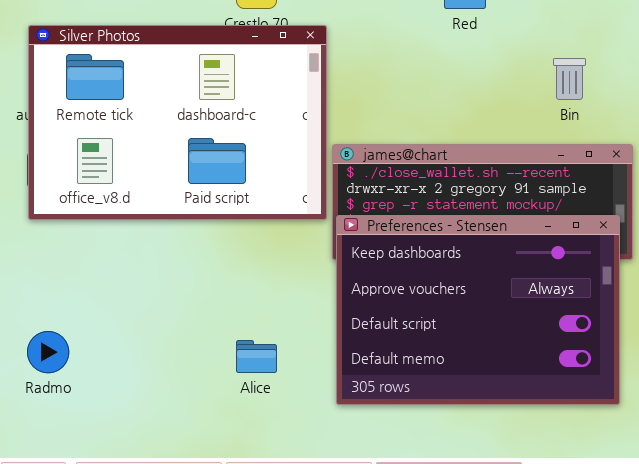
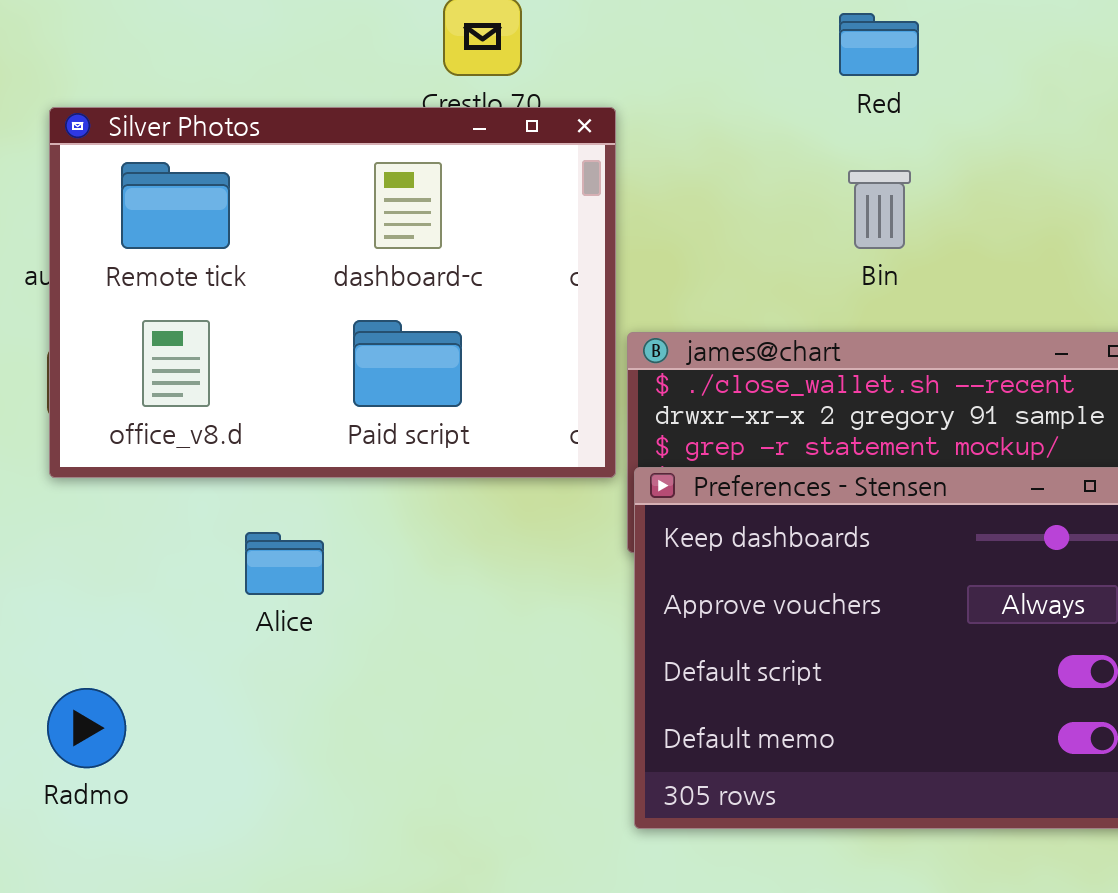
Bin: [553,58,586,100] -> [848,170,911,249], moved
Alice: [236,340,277,373] -> [245,532,324,595], moved

